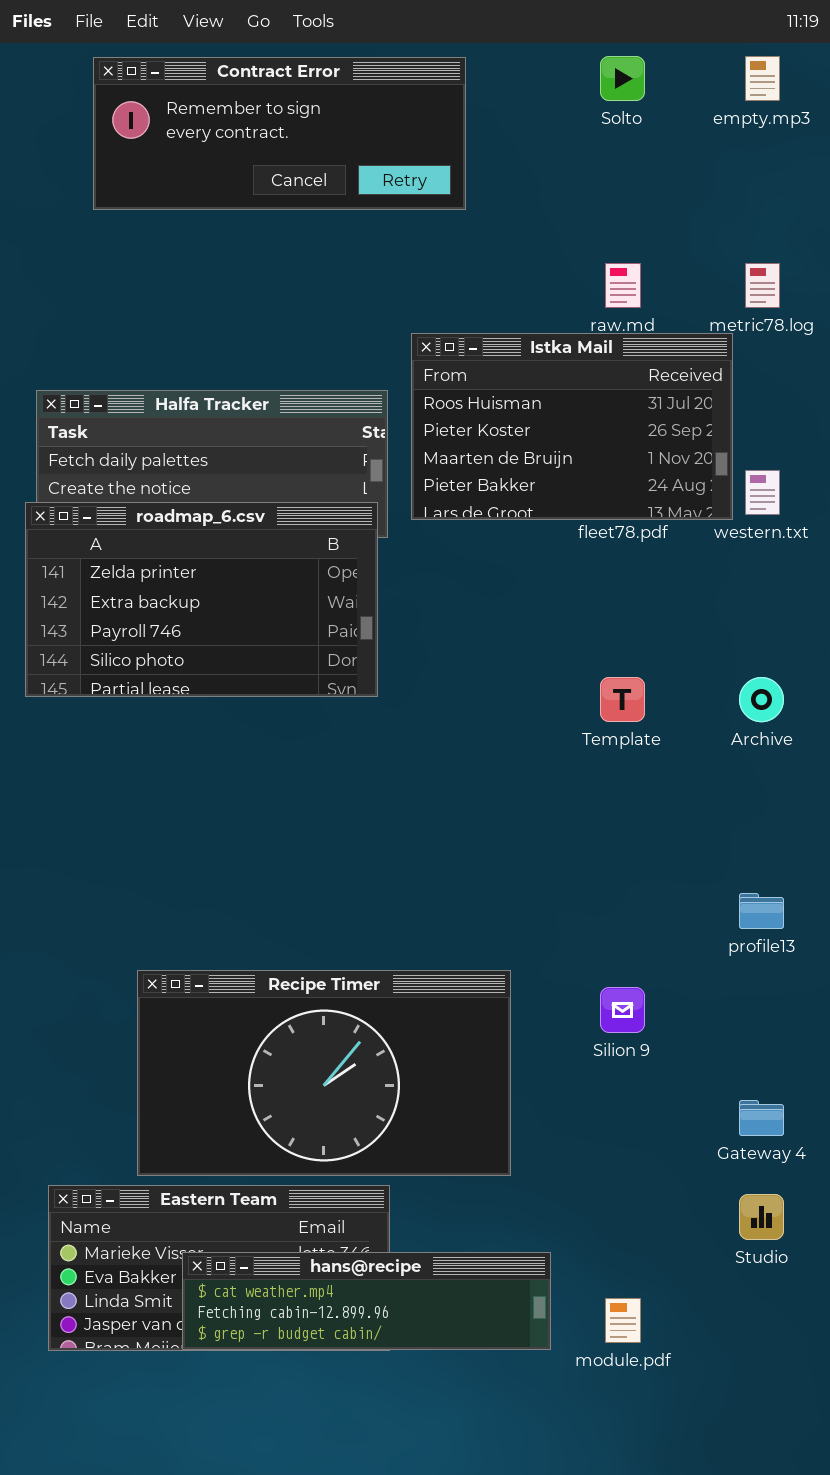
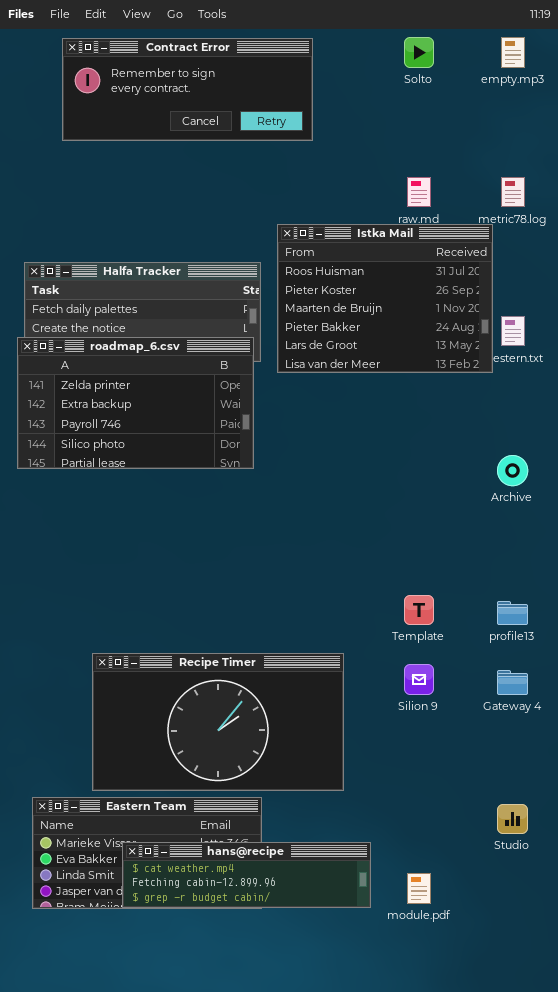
Istka Mail: [411,333,733,520] -> [277,224,493,373], resized
Template: [600,677,645,722] -> [404,595,434,625], moved
Gateway 4: [739,1100,784,1136] -> [497,670,528,695], moved

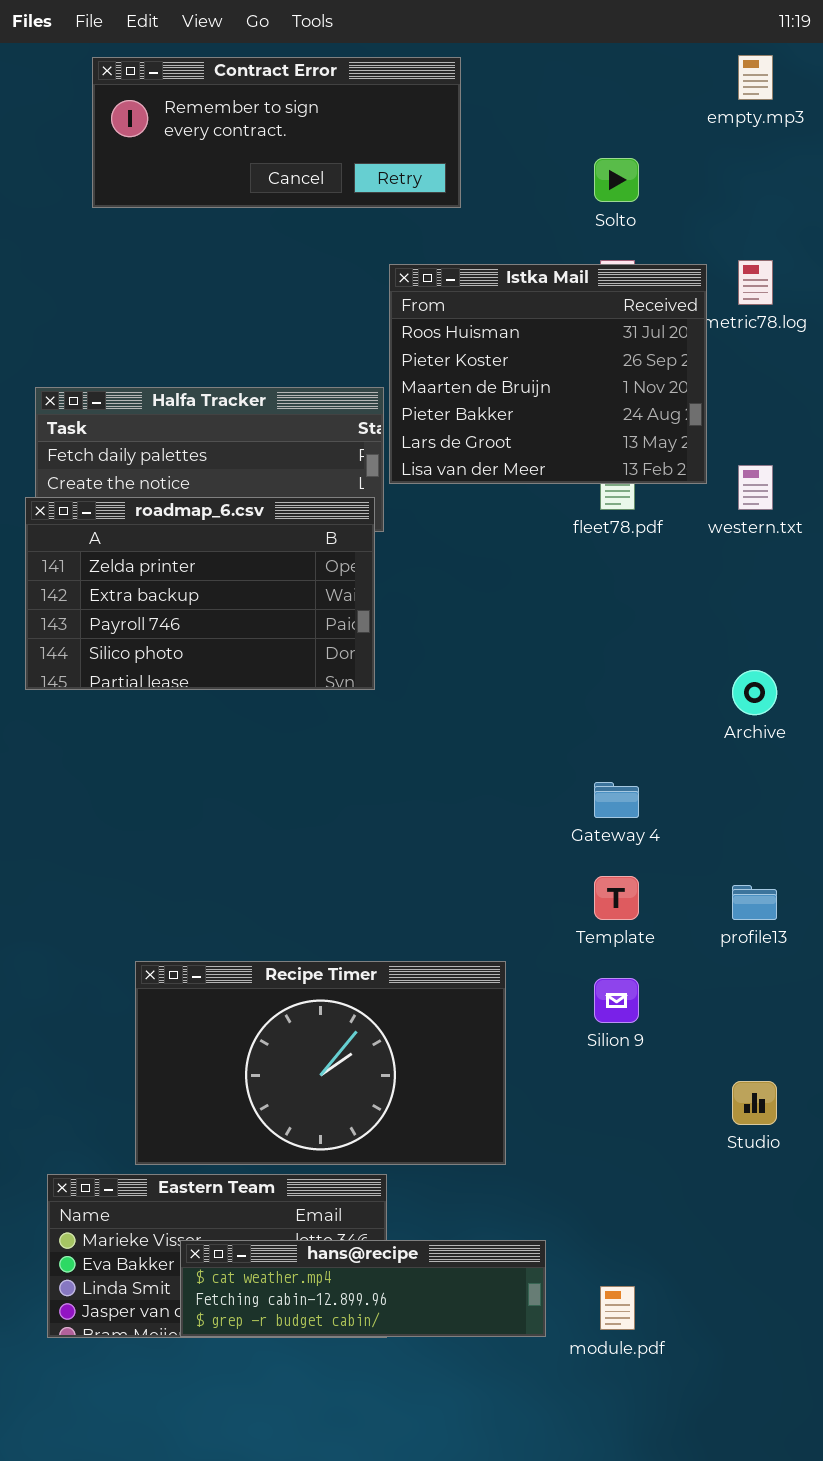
Solto: [404,37,434,68] -> [594,158,639,202], moved
Istka Mail: [277,224,493,373] -> [389,264,707,484], moved
Gateway 4: [497,670,528,695] -> [594,782,639,818], moved
Studio: [497,804,528,834] -> [732,1081,777,1125], moved

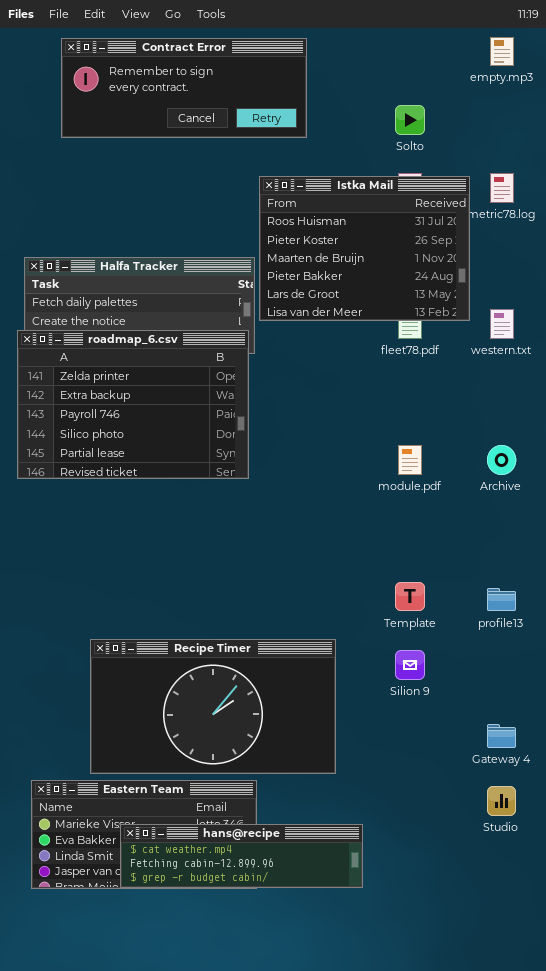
roadmap_6.csv: [25,497,375,690] -> [17,330,249,479], resized
Gateway 4: [594,782,639,818] -> [487,724,516,748], moved
Studio: [732,1081,777,1125] -> [487,786,516,816], moved
module.pdf: [600,1286,635,1330] -> [398,445,422,475], moved

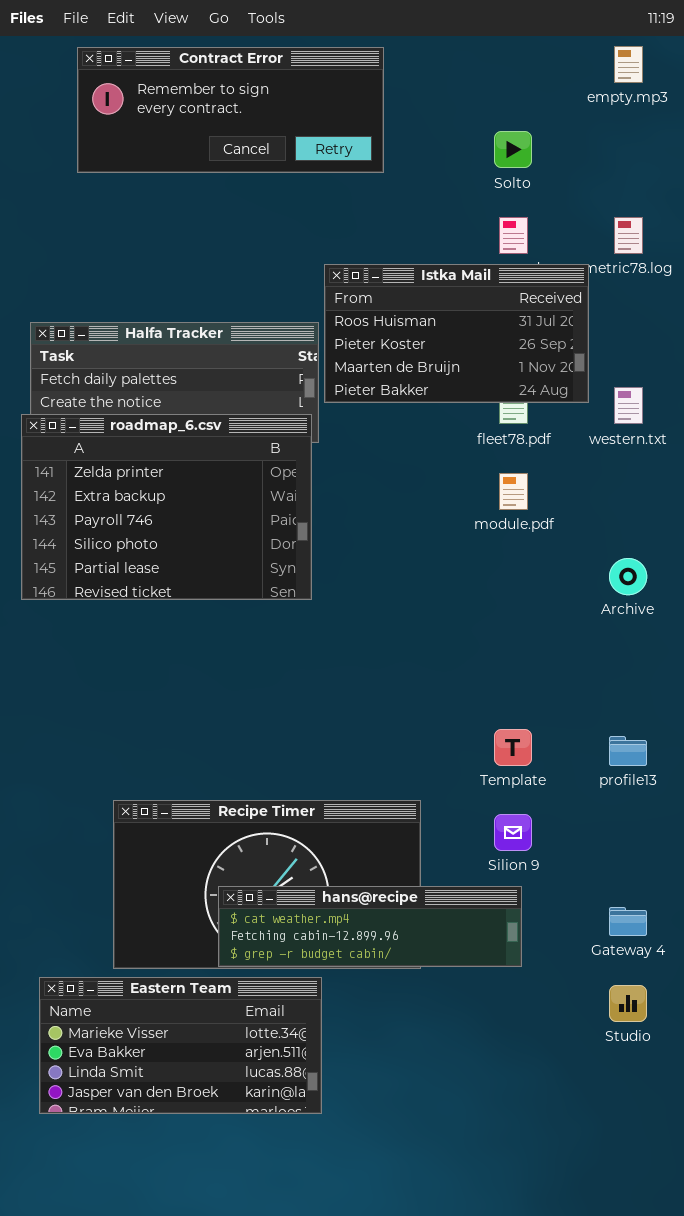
Istka Mail: [259,176,470,321] -> [324,264,589,403], resized
module.pdf: [398,445,422,475] -> [499,473,528,510], moved
hans@recipe: [120,824,363,888] -> [218,886,522,967], moved

